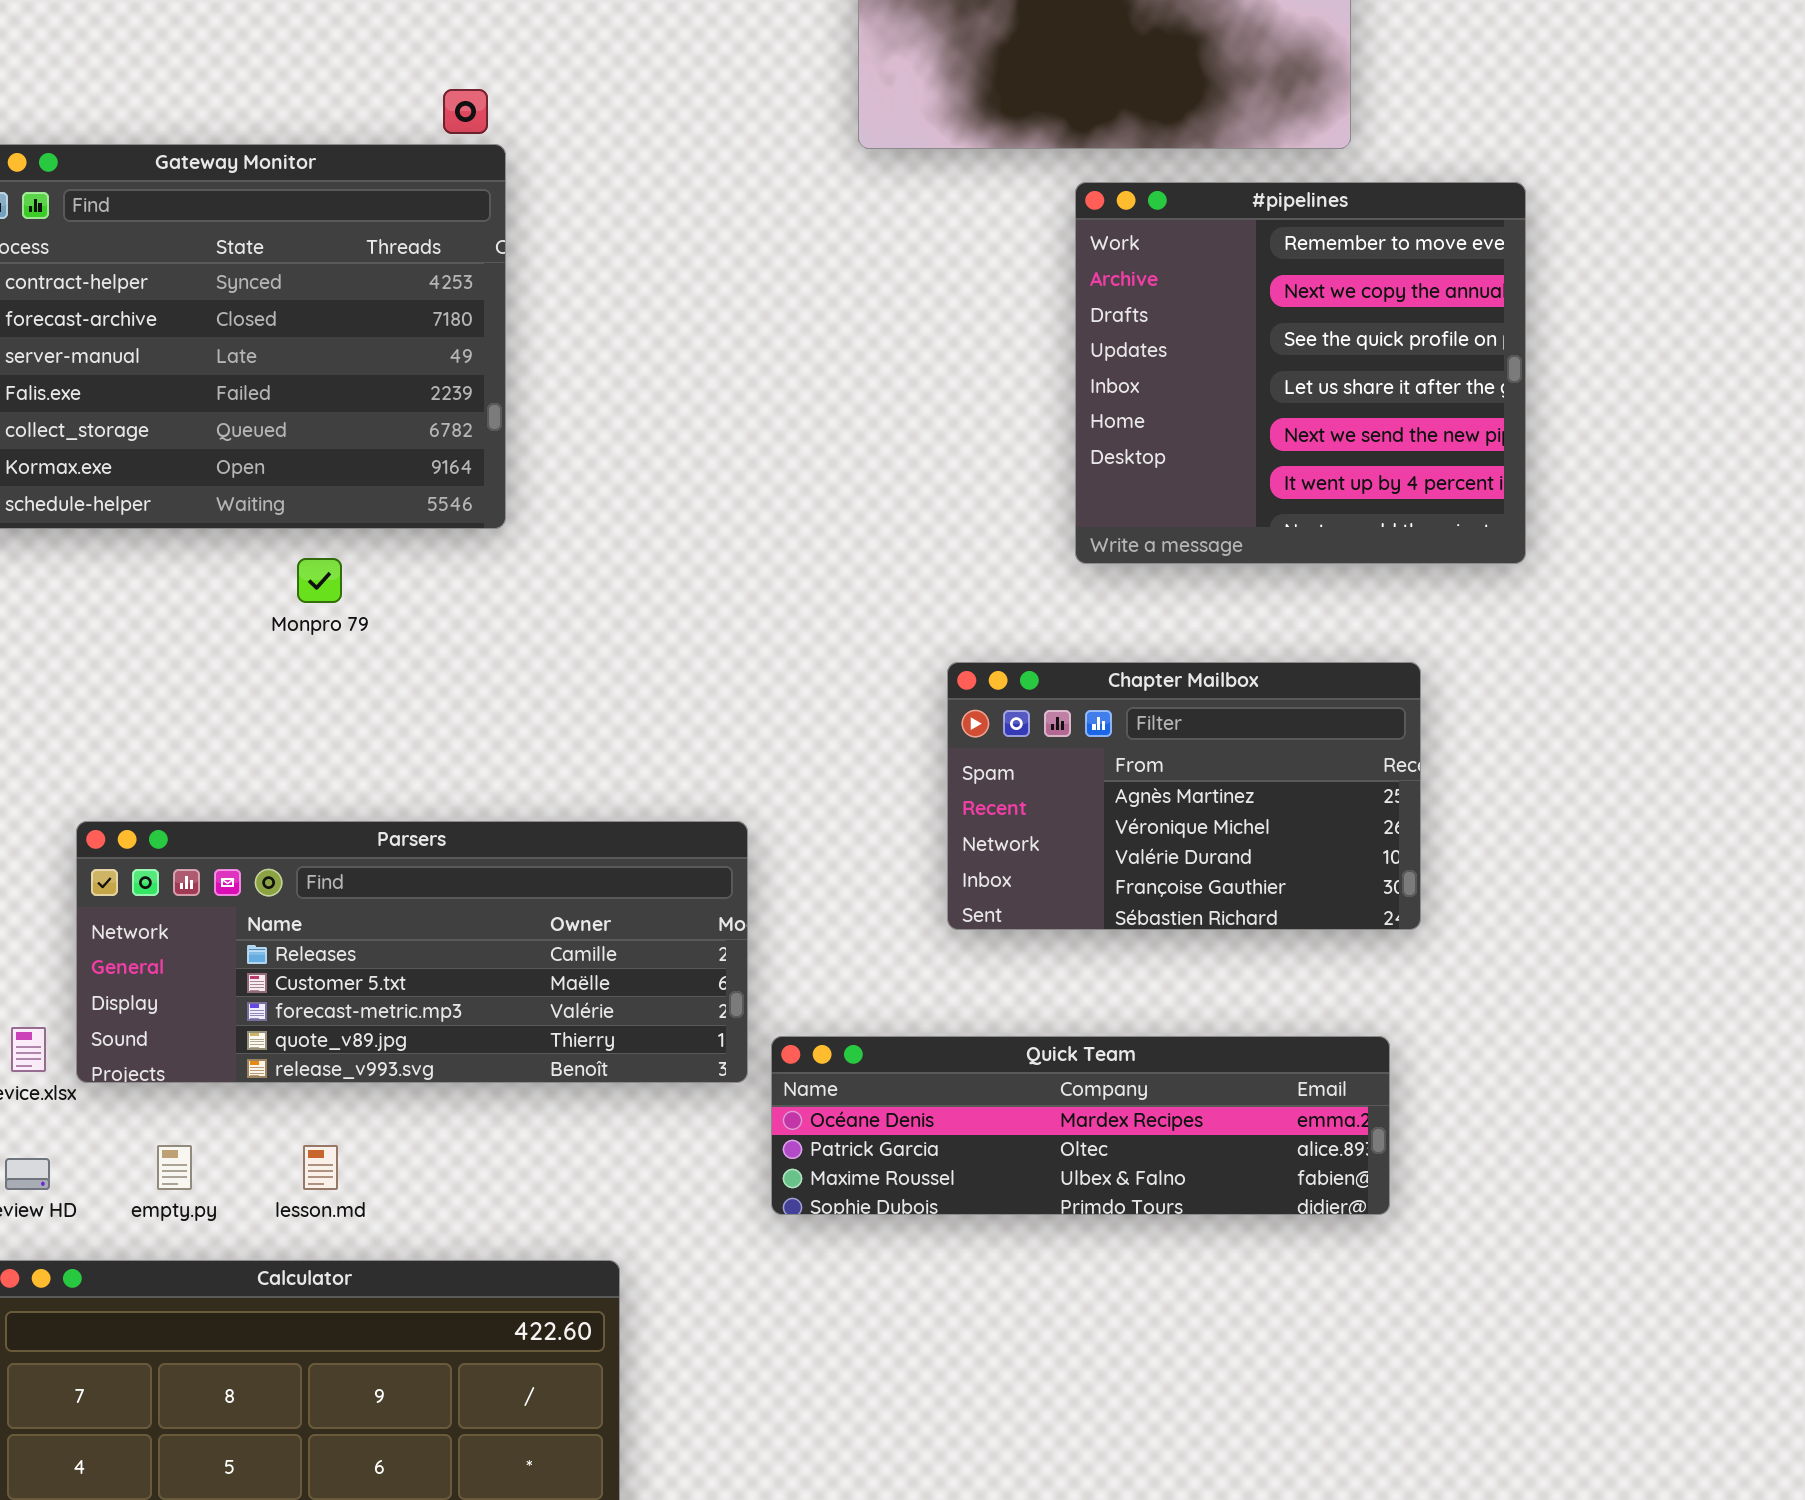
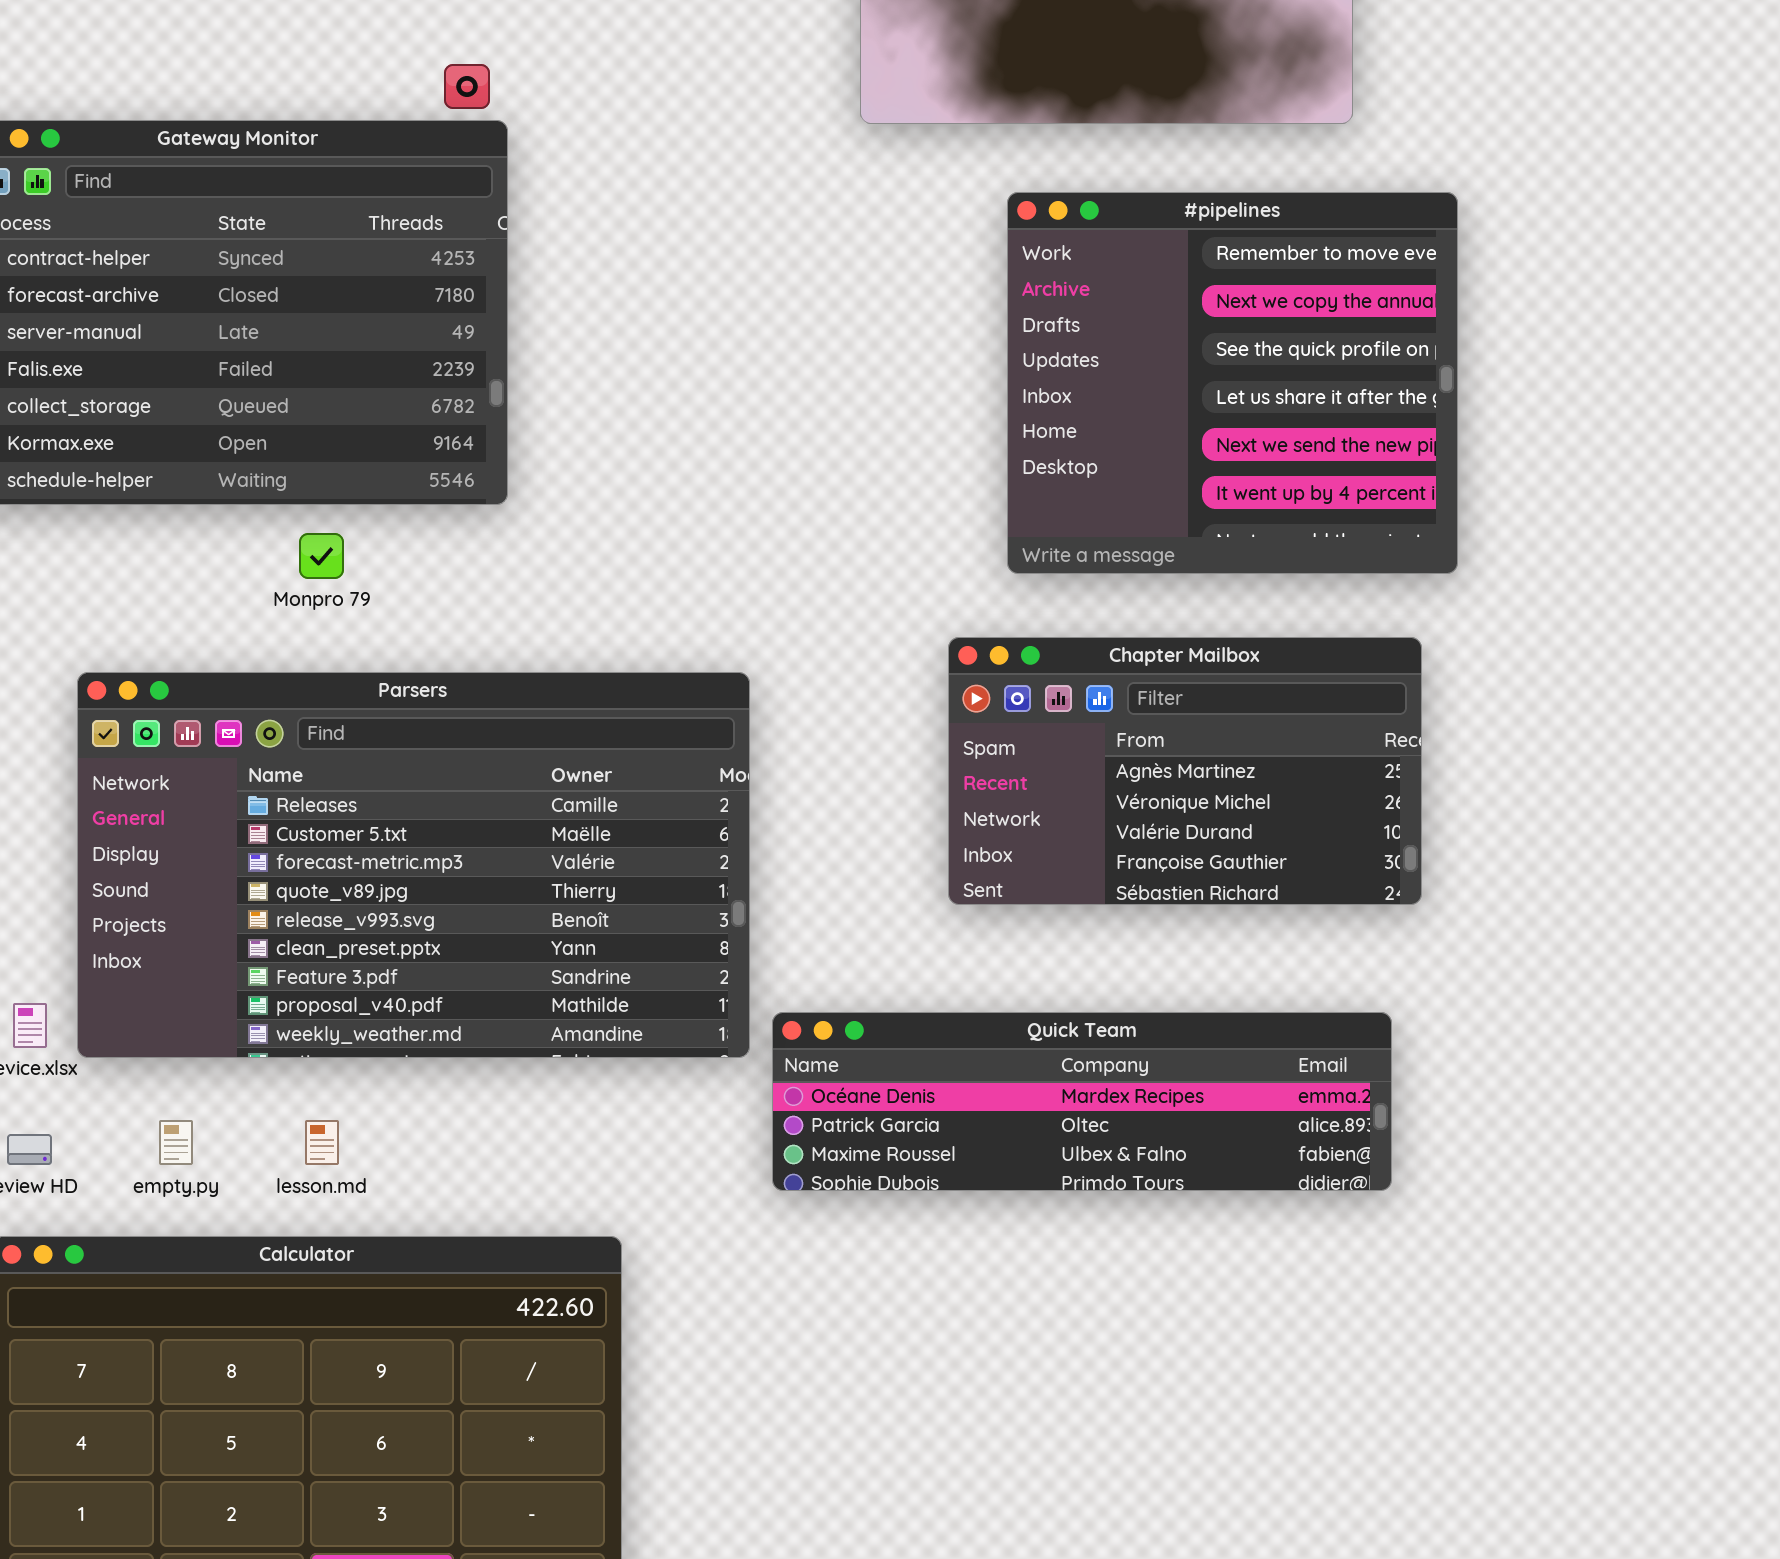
#pipelines: [1075,182,1526,564] -> [1007,192,1458,574], moved
Parsers: [76,821,748,1083] -> [77,672,750,1058], resized

